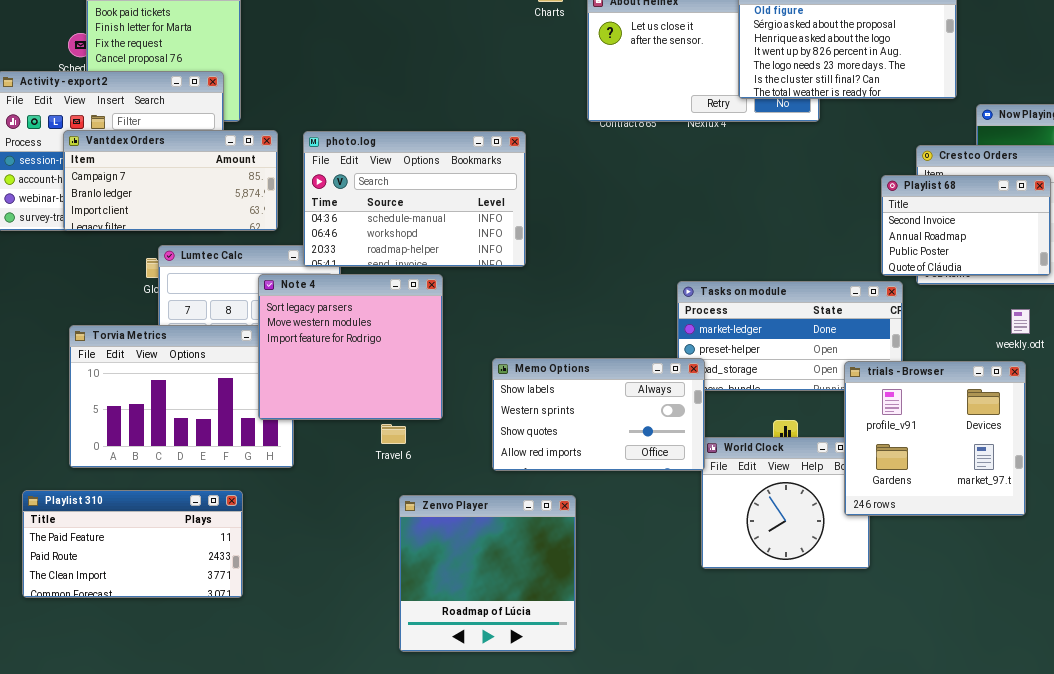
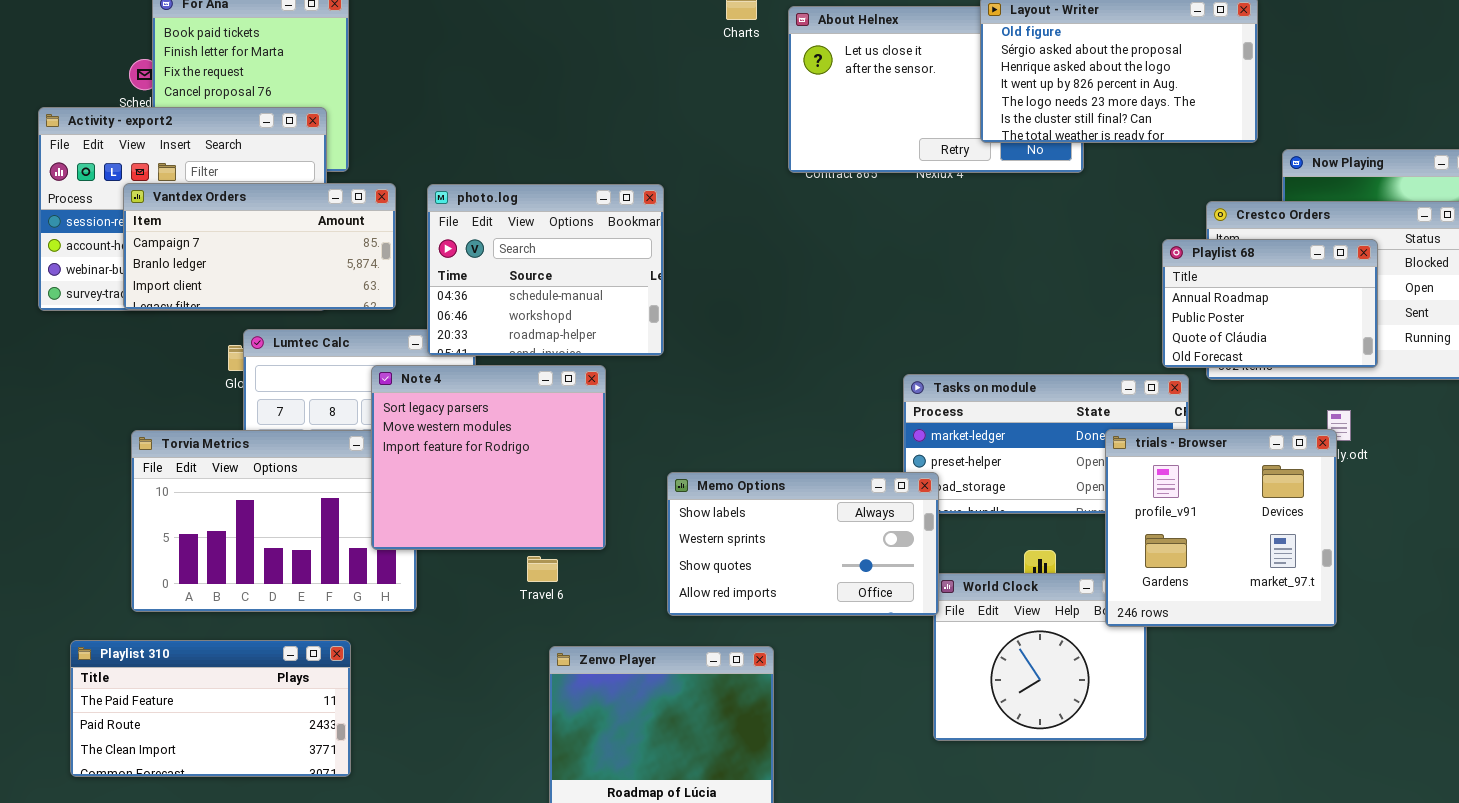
photo.log: [303,131,526,267] -> [427,184,664,356], resized
Playlist 68: [881,175,1051,276] -> [1162,239,1378,368], scrolled down 1 row
trials - Browser: [844,361,1026,516] -> [1105,429,1337,627], moved

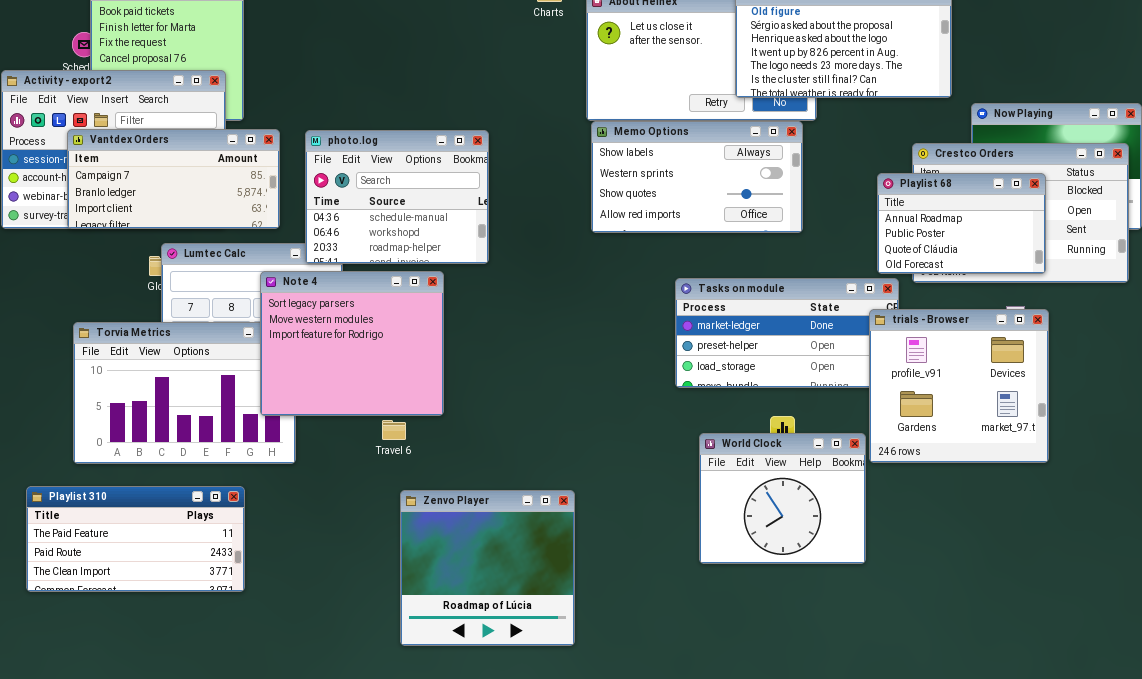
trials - Browser: [1105,429,1337,627] -> [869,309,1049,463], moved
Memo Options: [667,472,939,616] -> [591,121,803,233], moved

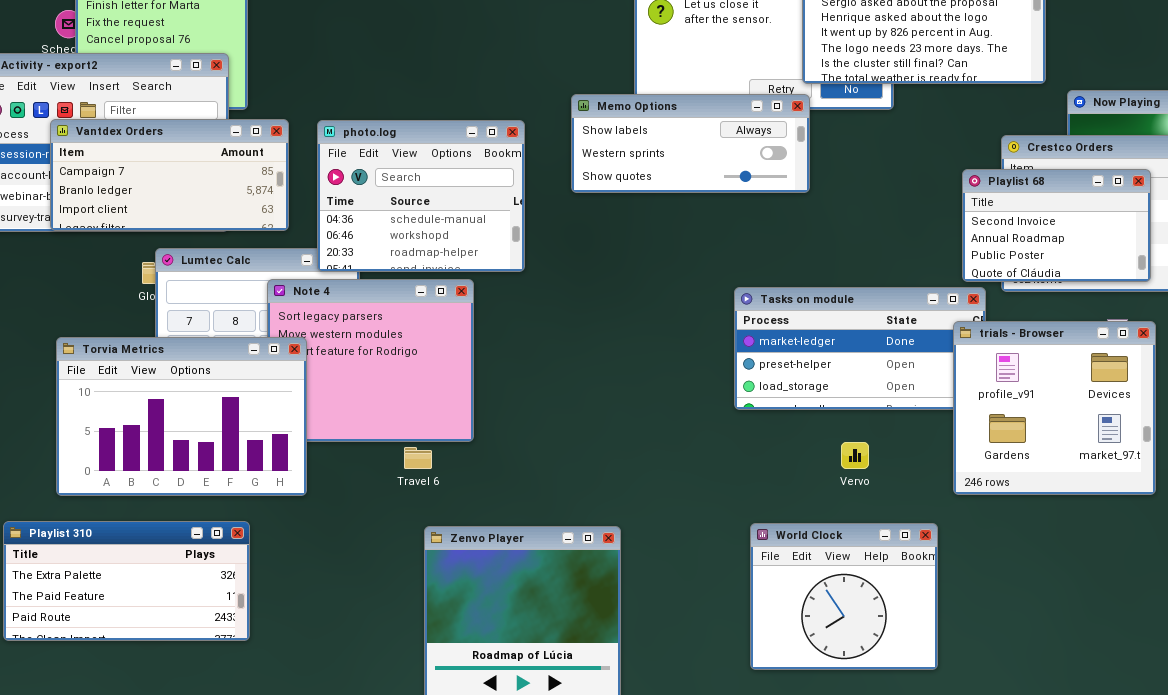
Memo Options: [591,121,803,233] -> [571,94,810,193], moved, resized
Playlist 68: [877,173,1046,274] -> [962,169,1151,282], scrolled up 1 row
Torvia Metrics: [73,322,296,464] -> [56,337,307,496], raised
World Clock: [699,433,866,564] -> [750,523,938,670], moved
Playlist 310: [26,486,245,592] -> [3,521,250,641], scrolled up 1 row

